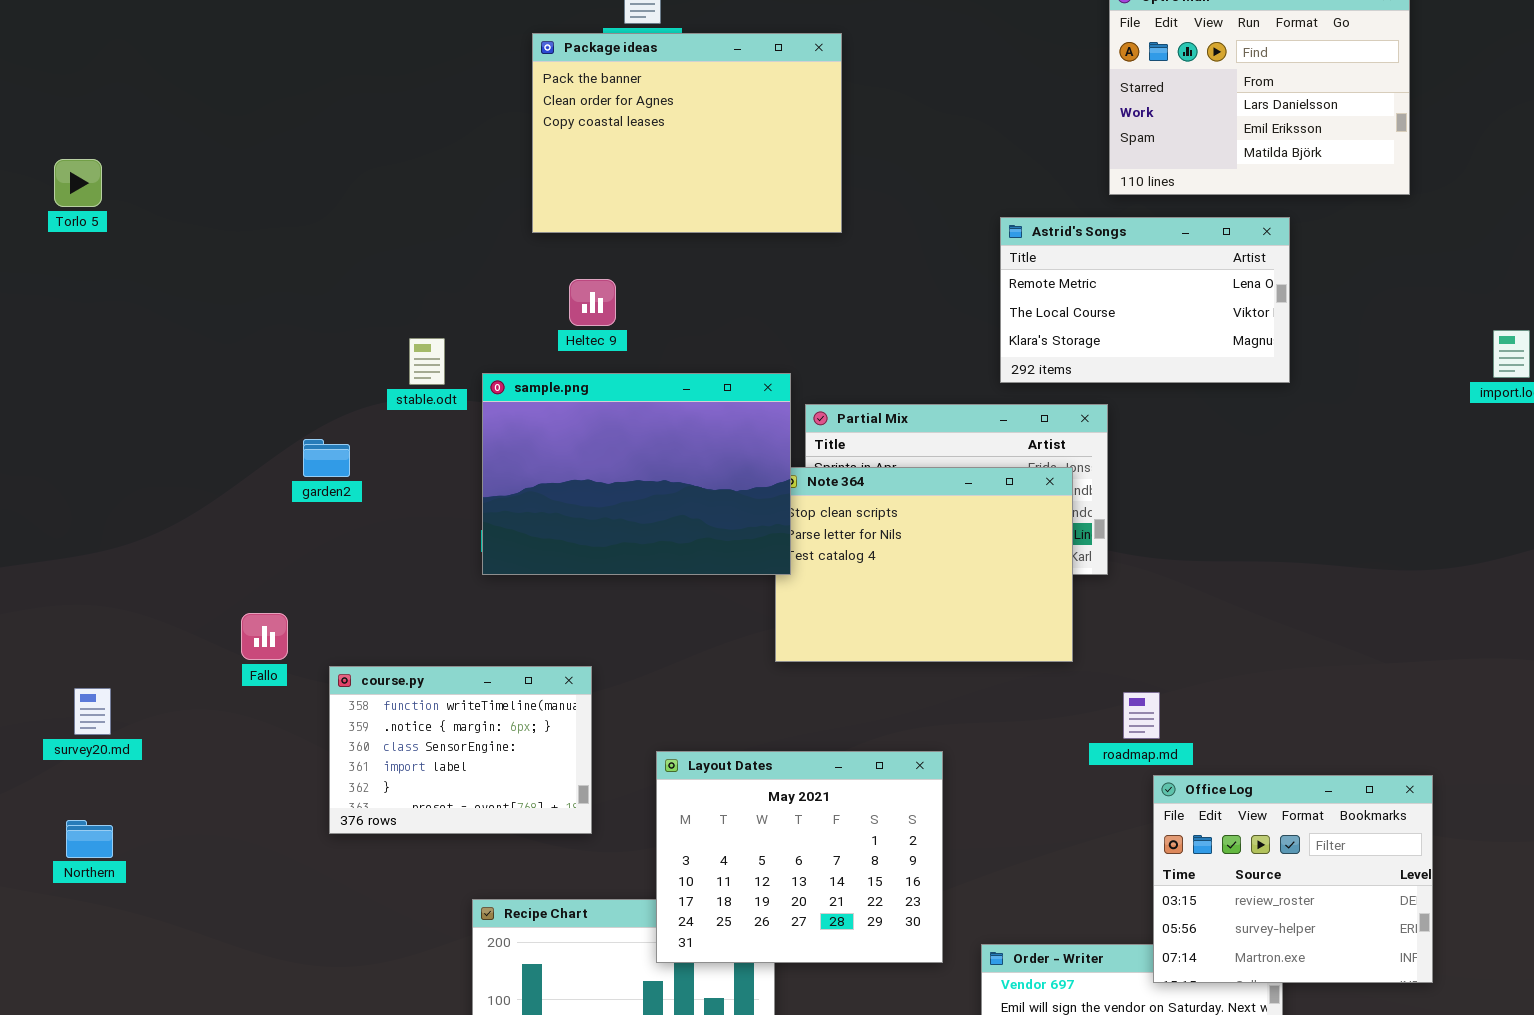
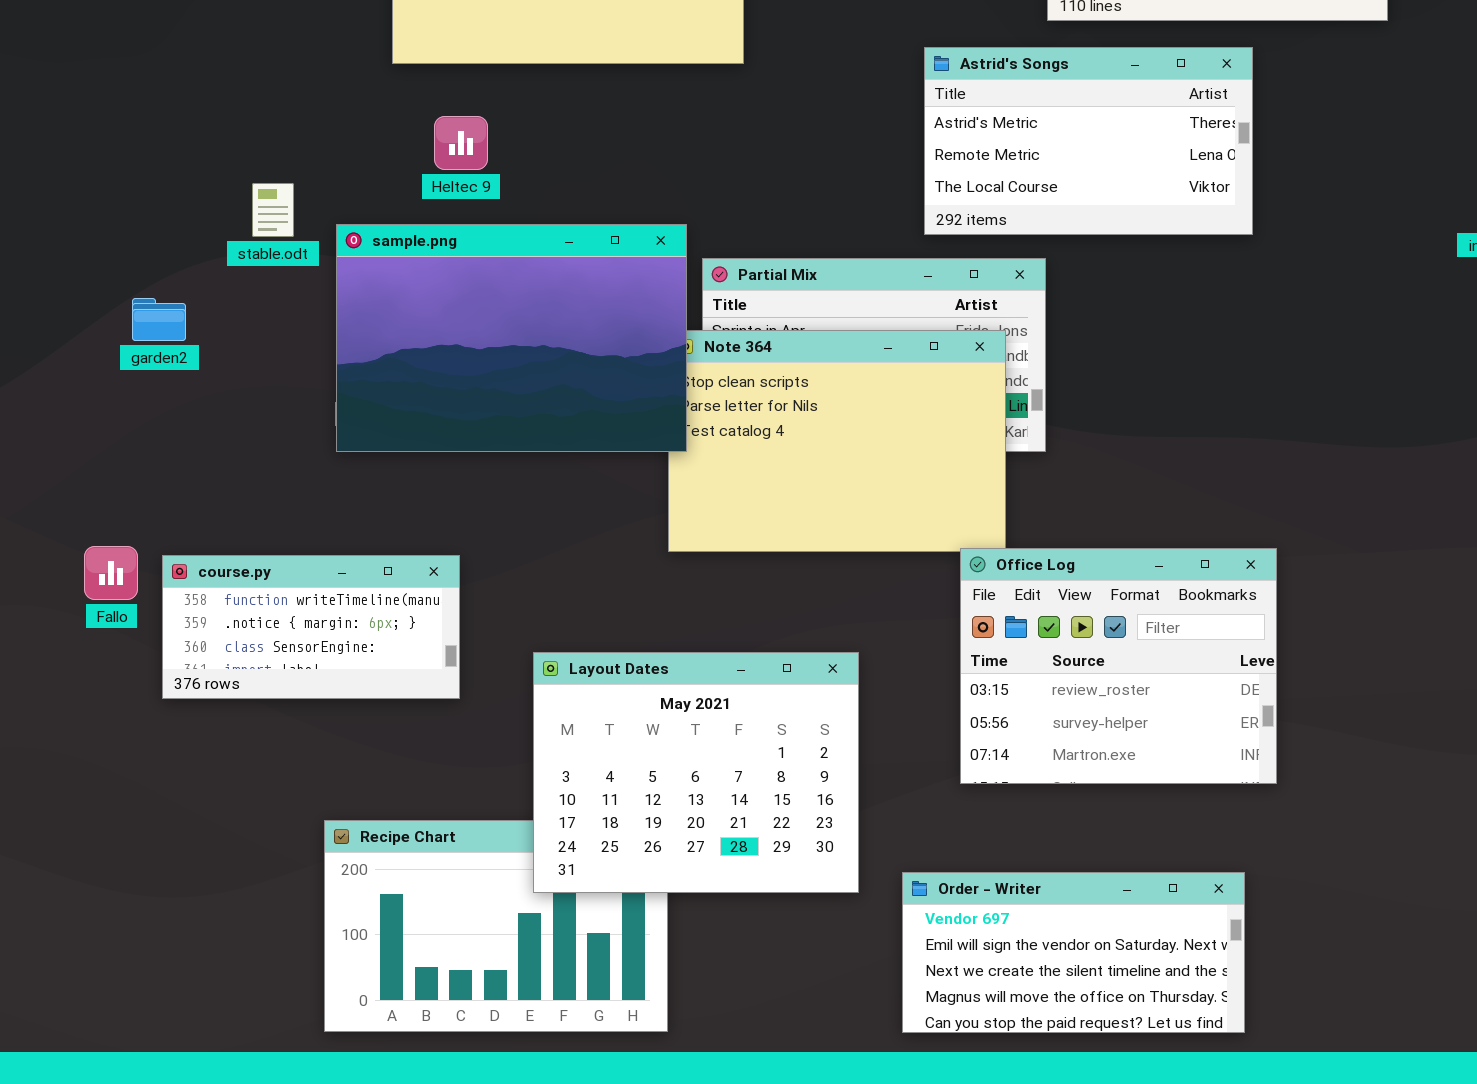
Astrid's Songs: [1000,217,1290,383] -> [924,47,1253,235], scrolled up 1 row
Fallo: [241,613,288,660] -> [84,546,138,600], moved
course.py: [329,666,592,834] -> [162,555,460,699], resized
Office Log: [1153,775,1433,983] -> [960,548,1277,784], moved

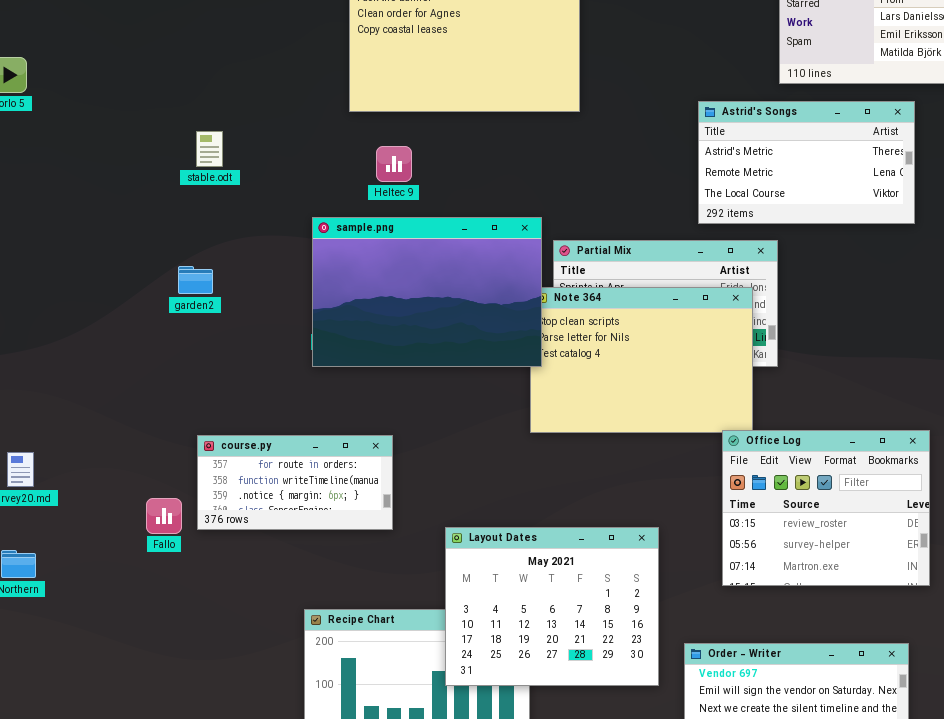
stable.odt: [252,183,294,237] -> [196,131,223,167], moved
Fallo: [84,546,138,600] -> [146,498,182,534], moved
course.py: [162,555,460,699] -> [197,435,393,530], scrolled up 1 row
Layout Dates: [533,652,859,893] -> [445,527,659,686], moved

